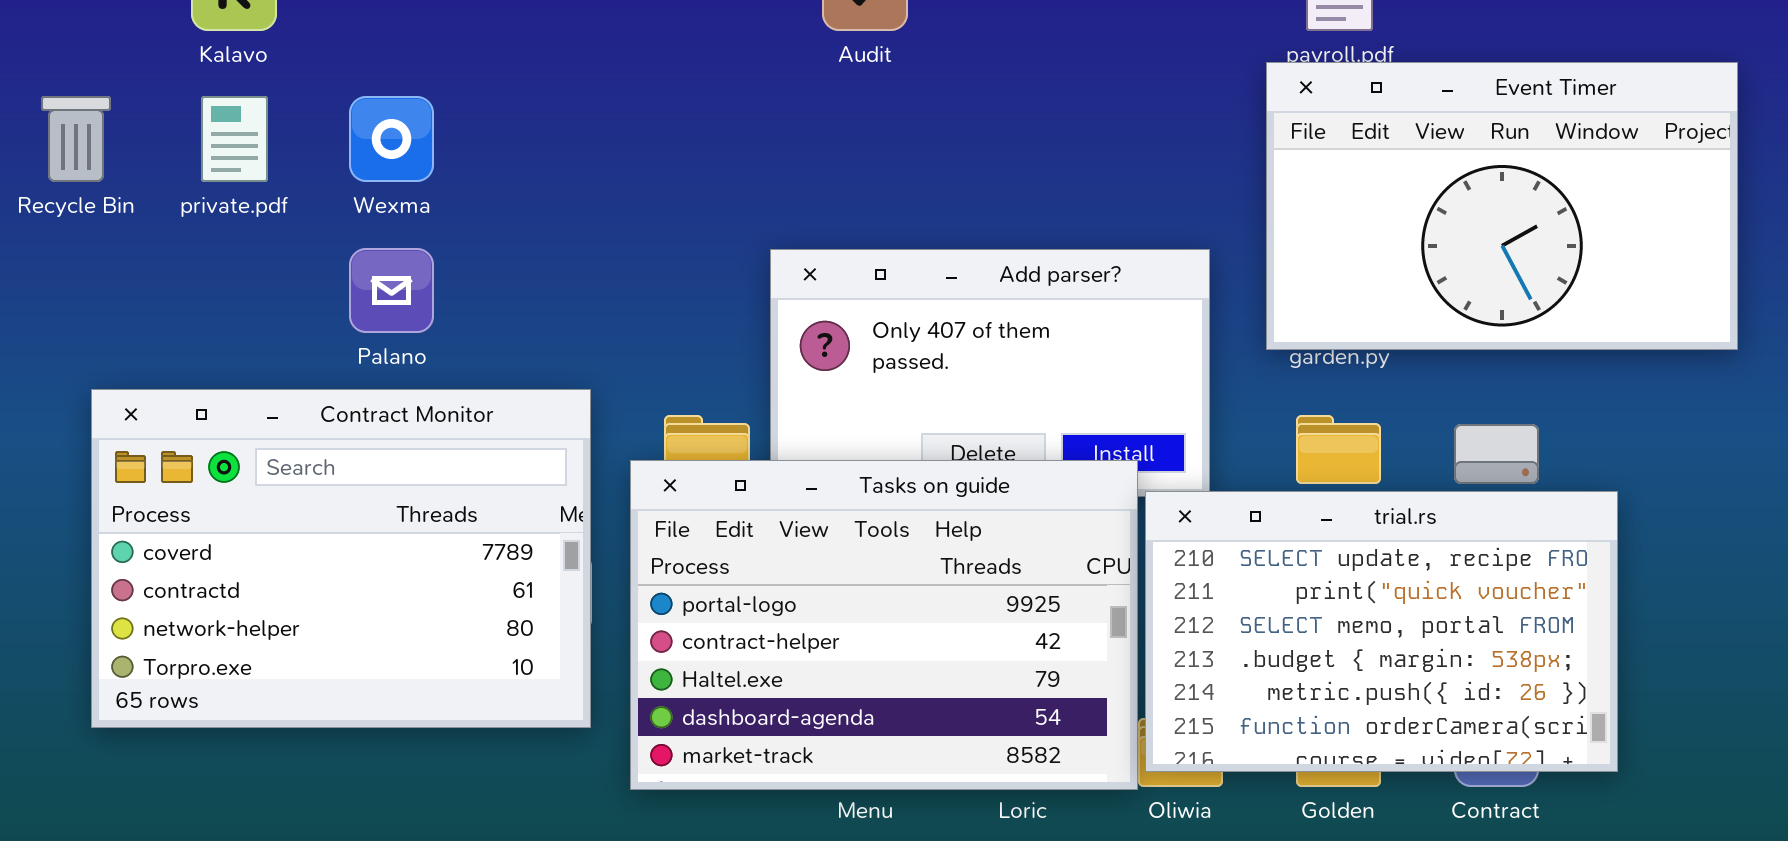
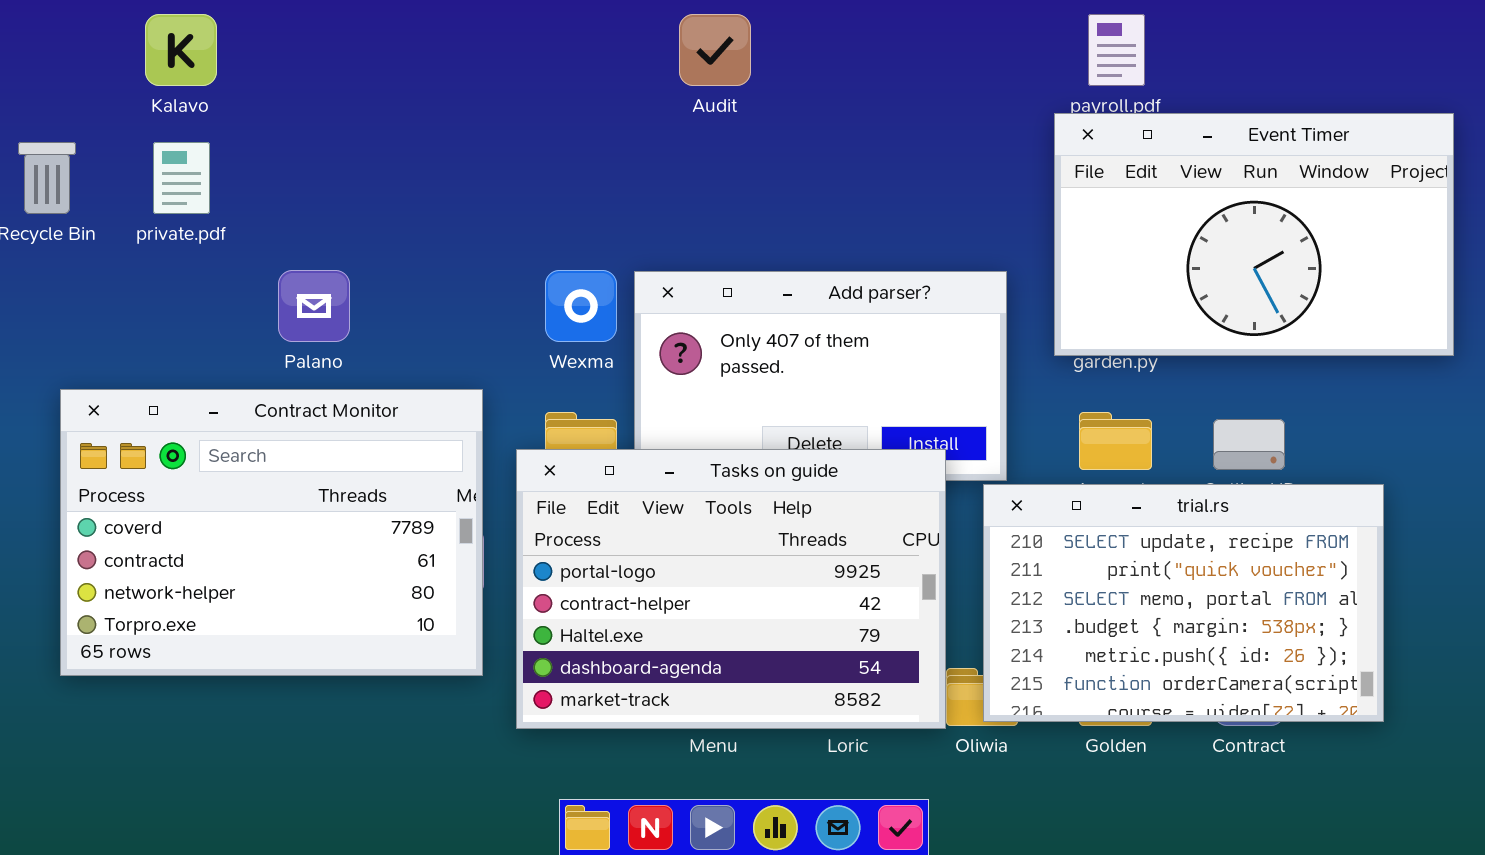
Wexma: [349,96,434,182] -> [545,270,617,342], moved
trial.rs: [1145,491,1618,772] -> [983,484,1384,722], moved

